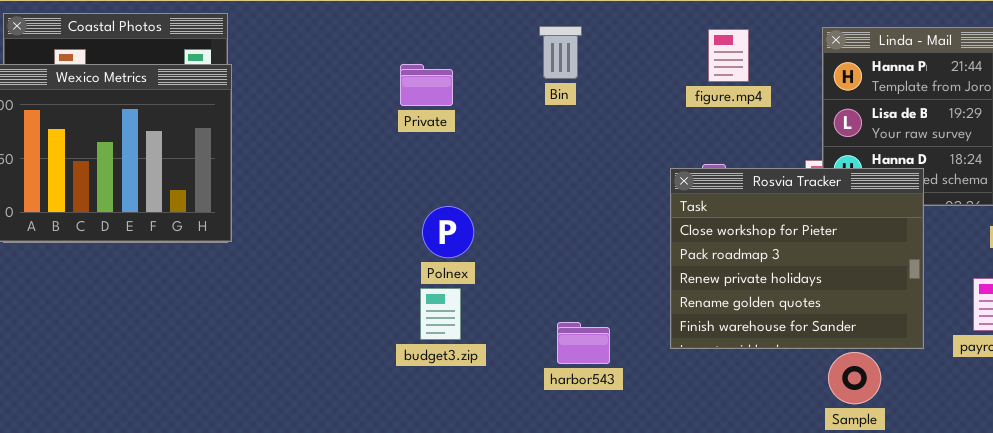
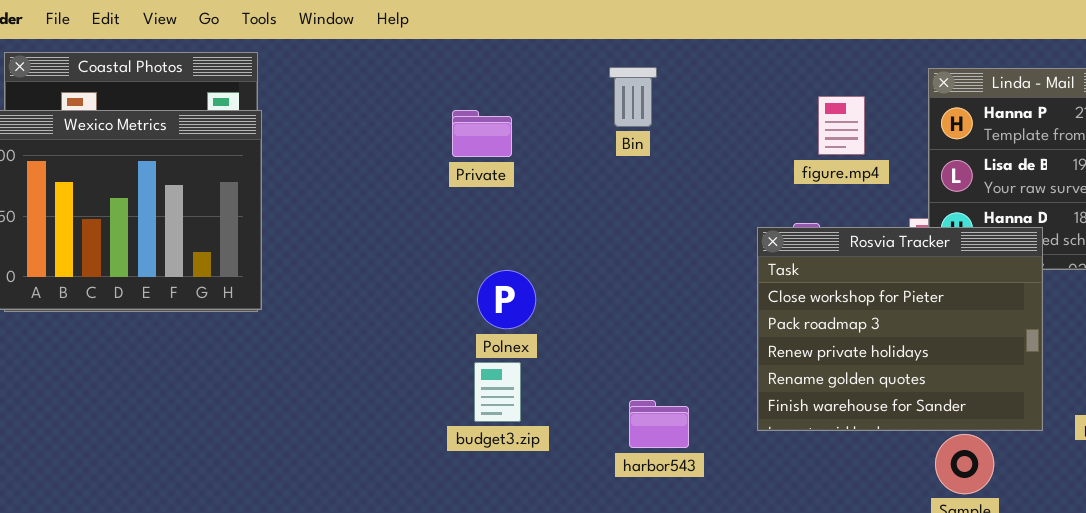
figure.mp4: [708,29,749,82] -> [818,96,865,155], moved

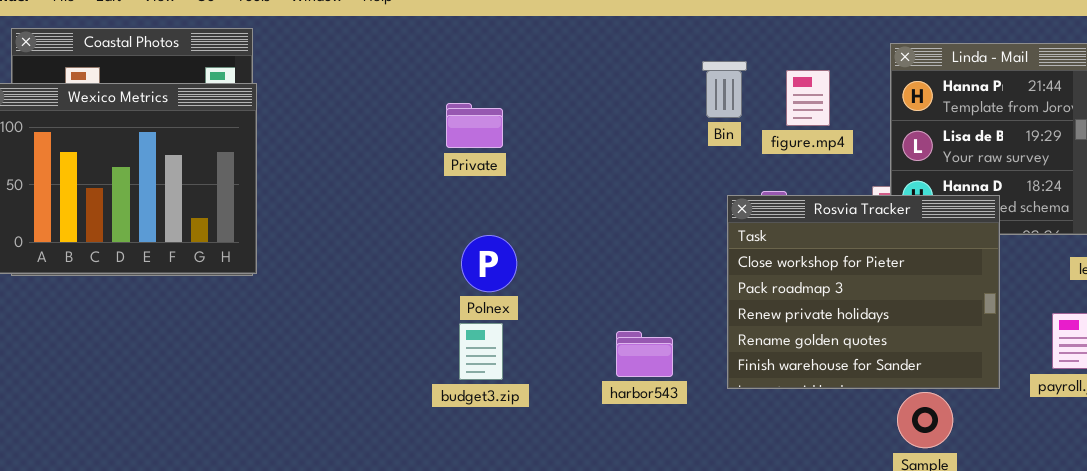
Bin: [609,67,657,127] -> [702,61,747,118], moved
Private: [452,110,512,157] -> [446,103,503,148], moved
harbor543: [629,400,689,448] -> [616,331,673,377], moved

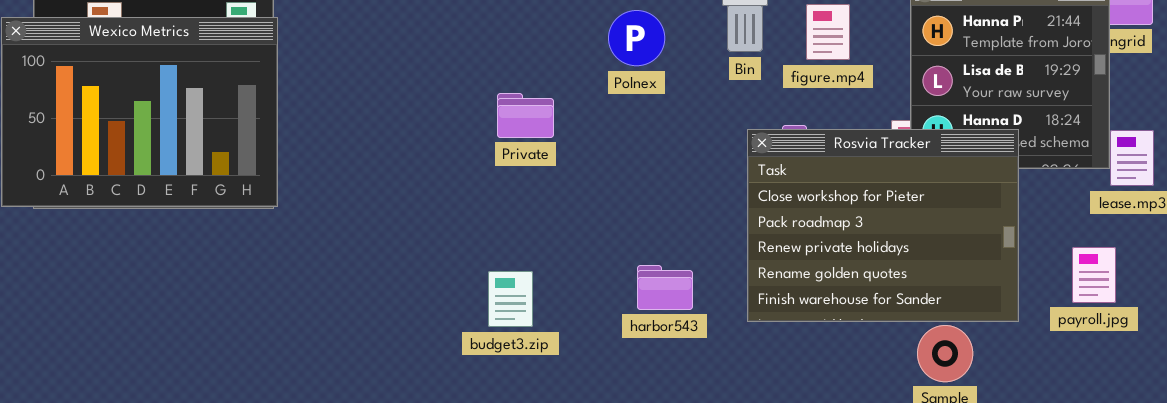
Private: [446,103,503,148] -> [497,93,554,138], moved
Polnex: [461,235,517,292] -> [608,10,665,66], moved
budget3.zip: [459,323,503,380] -> [488,271,533,327], moved

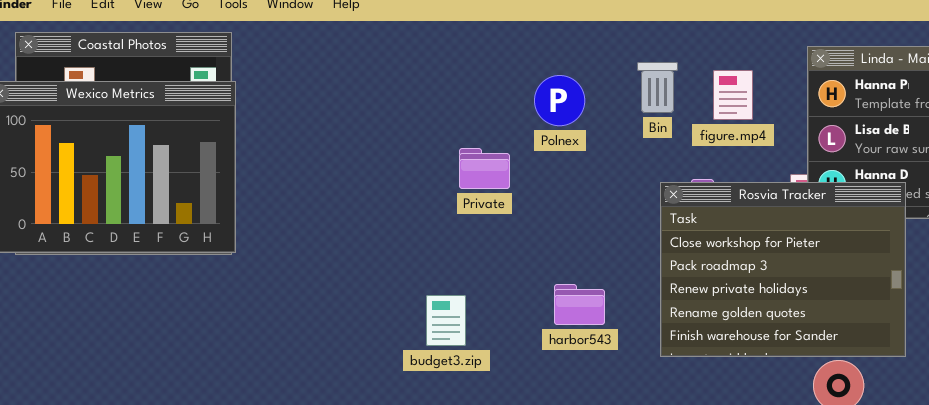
Private: [497,93,554,138] -> [459,148,510,189], moved
harbor543: [637,265,693,310] -> [554,284,605,325], moved
budget3.zip: [488,271,533,327] -> [426,295,466,346], moved

